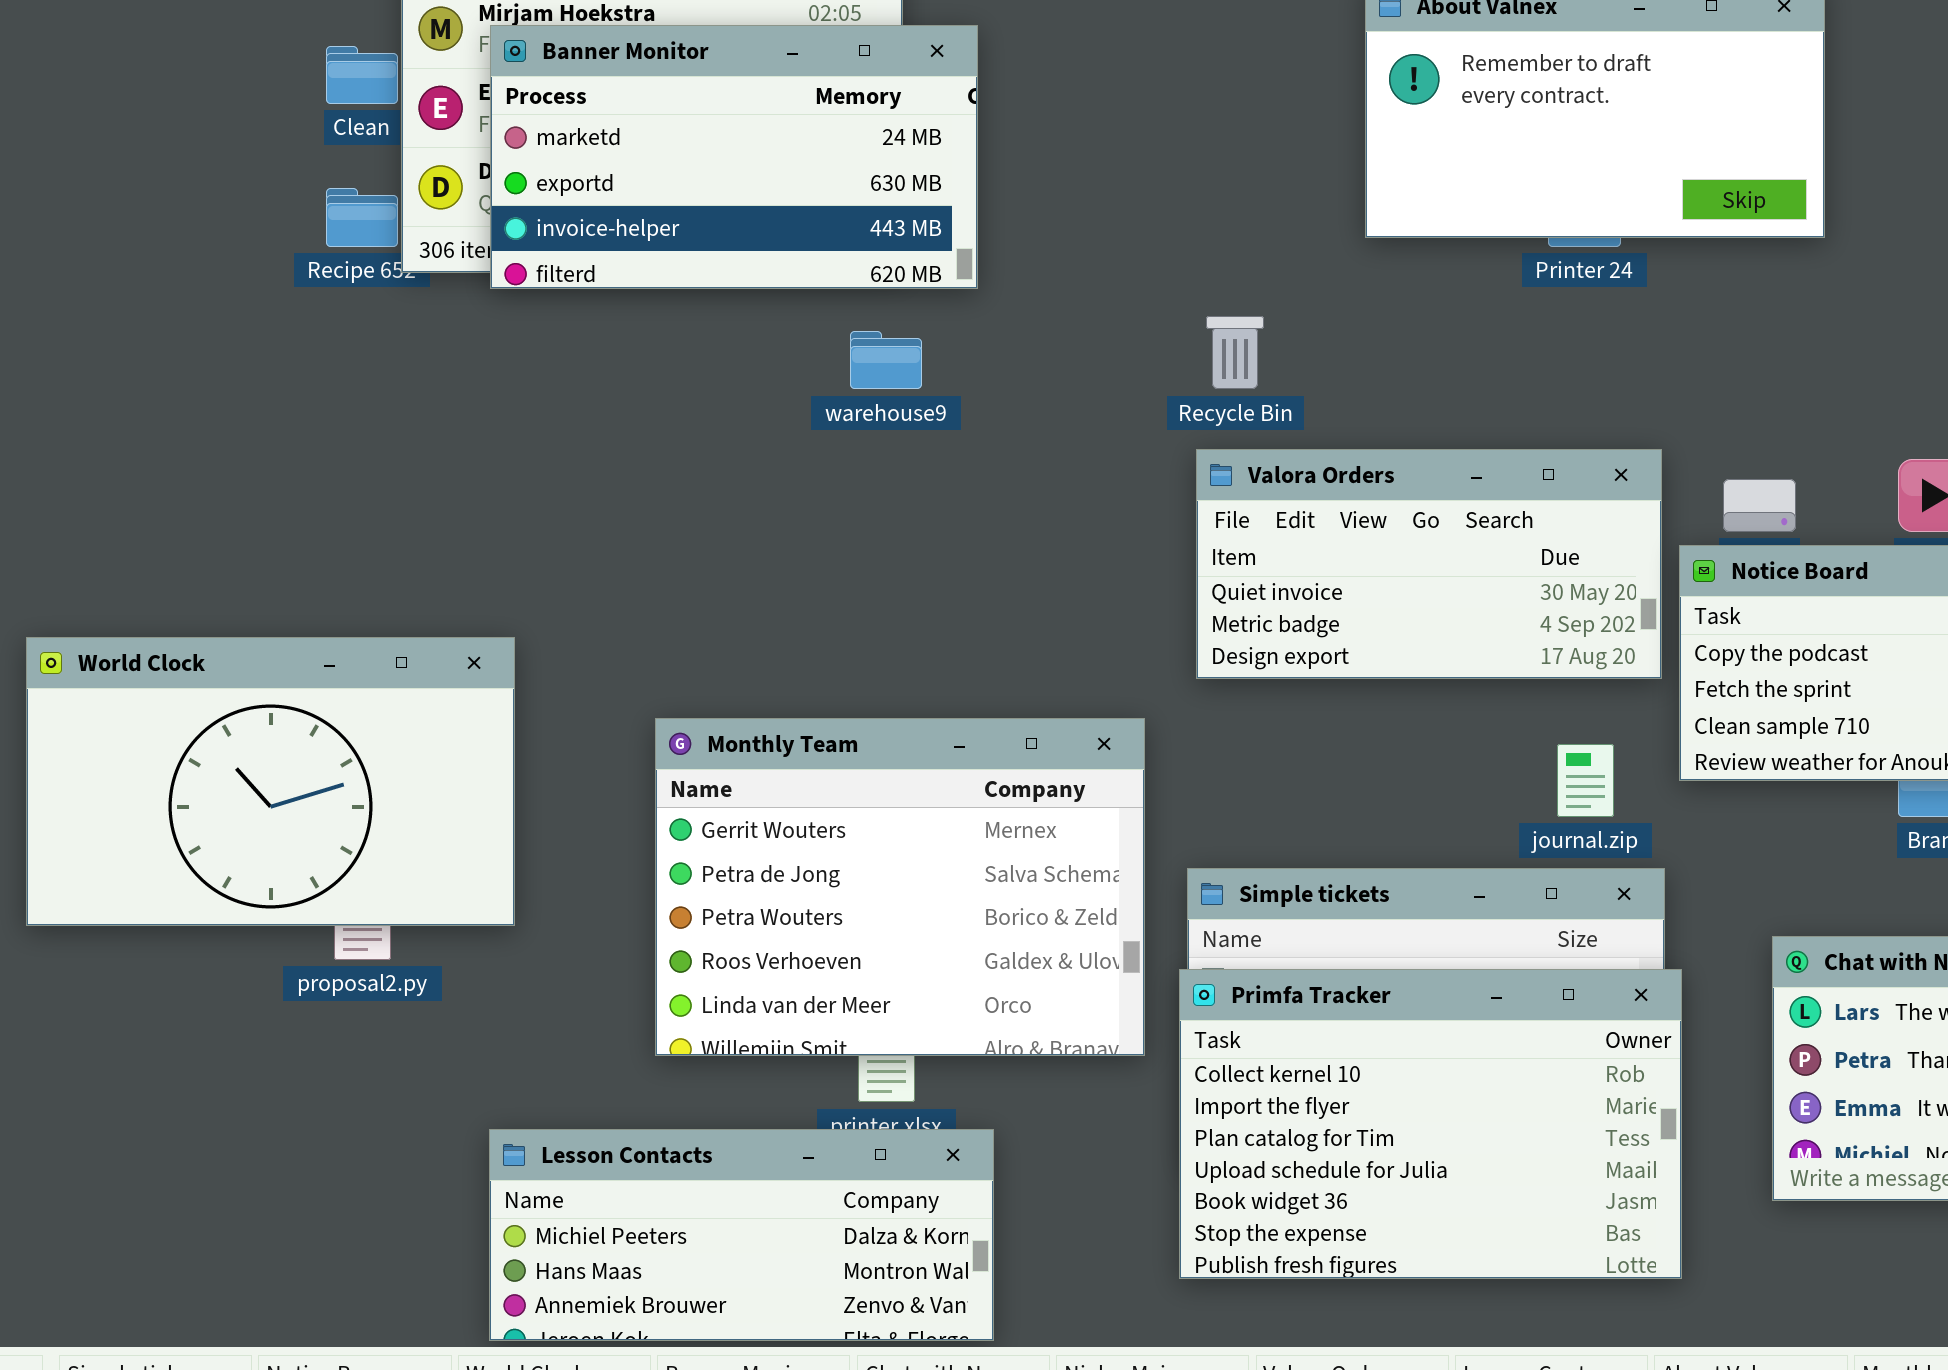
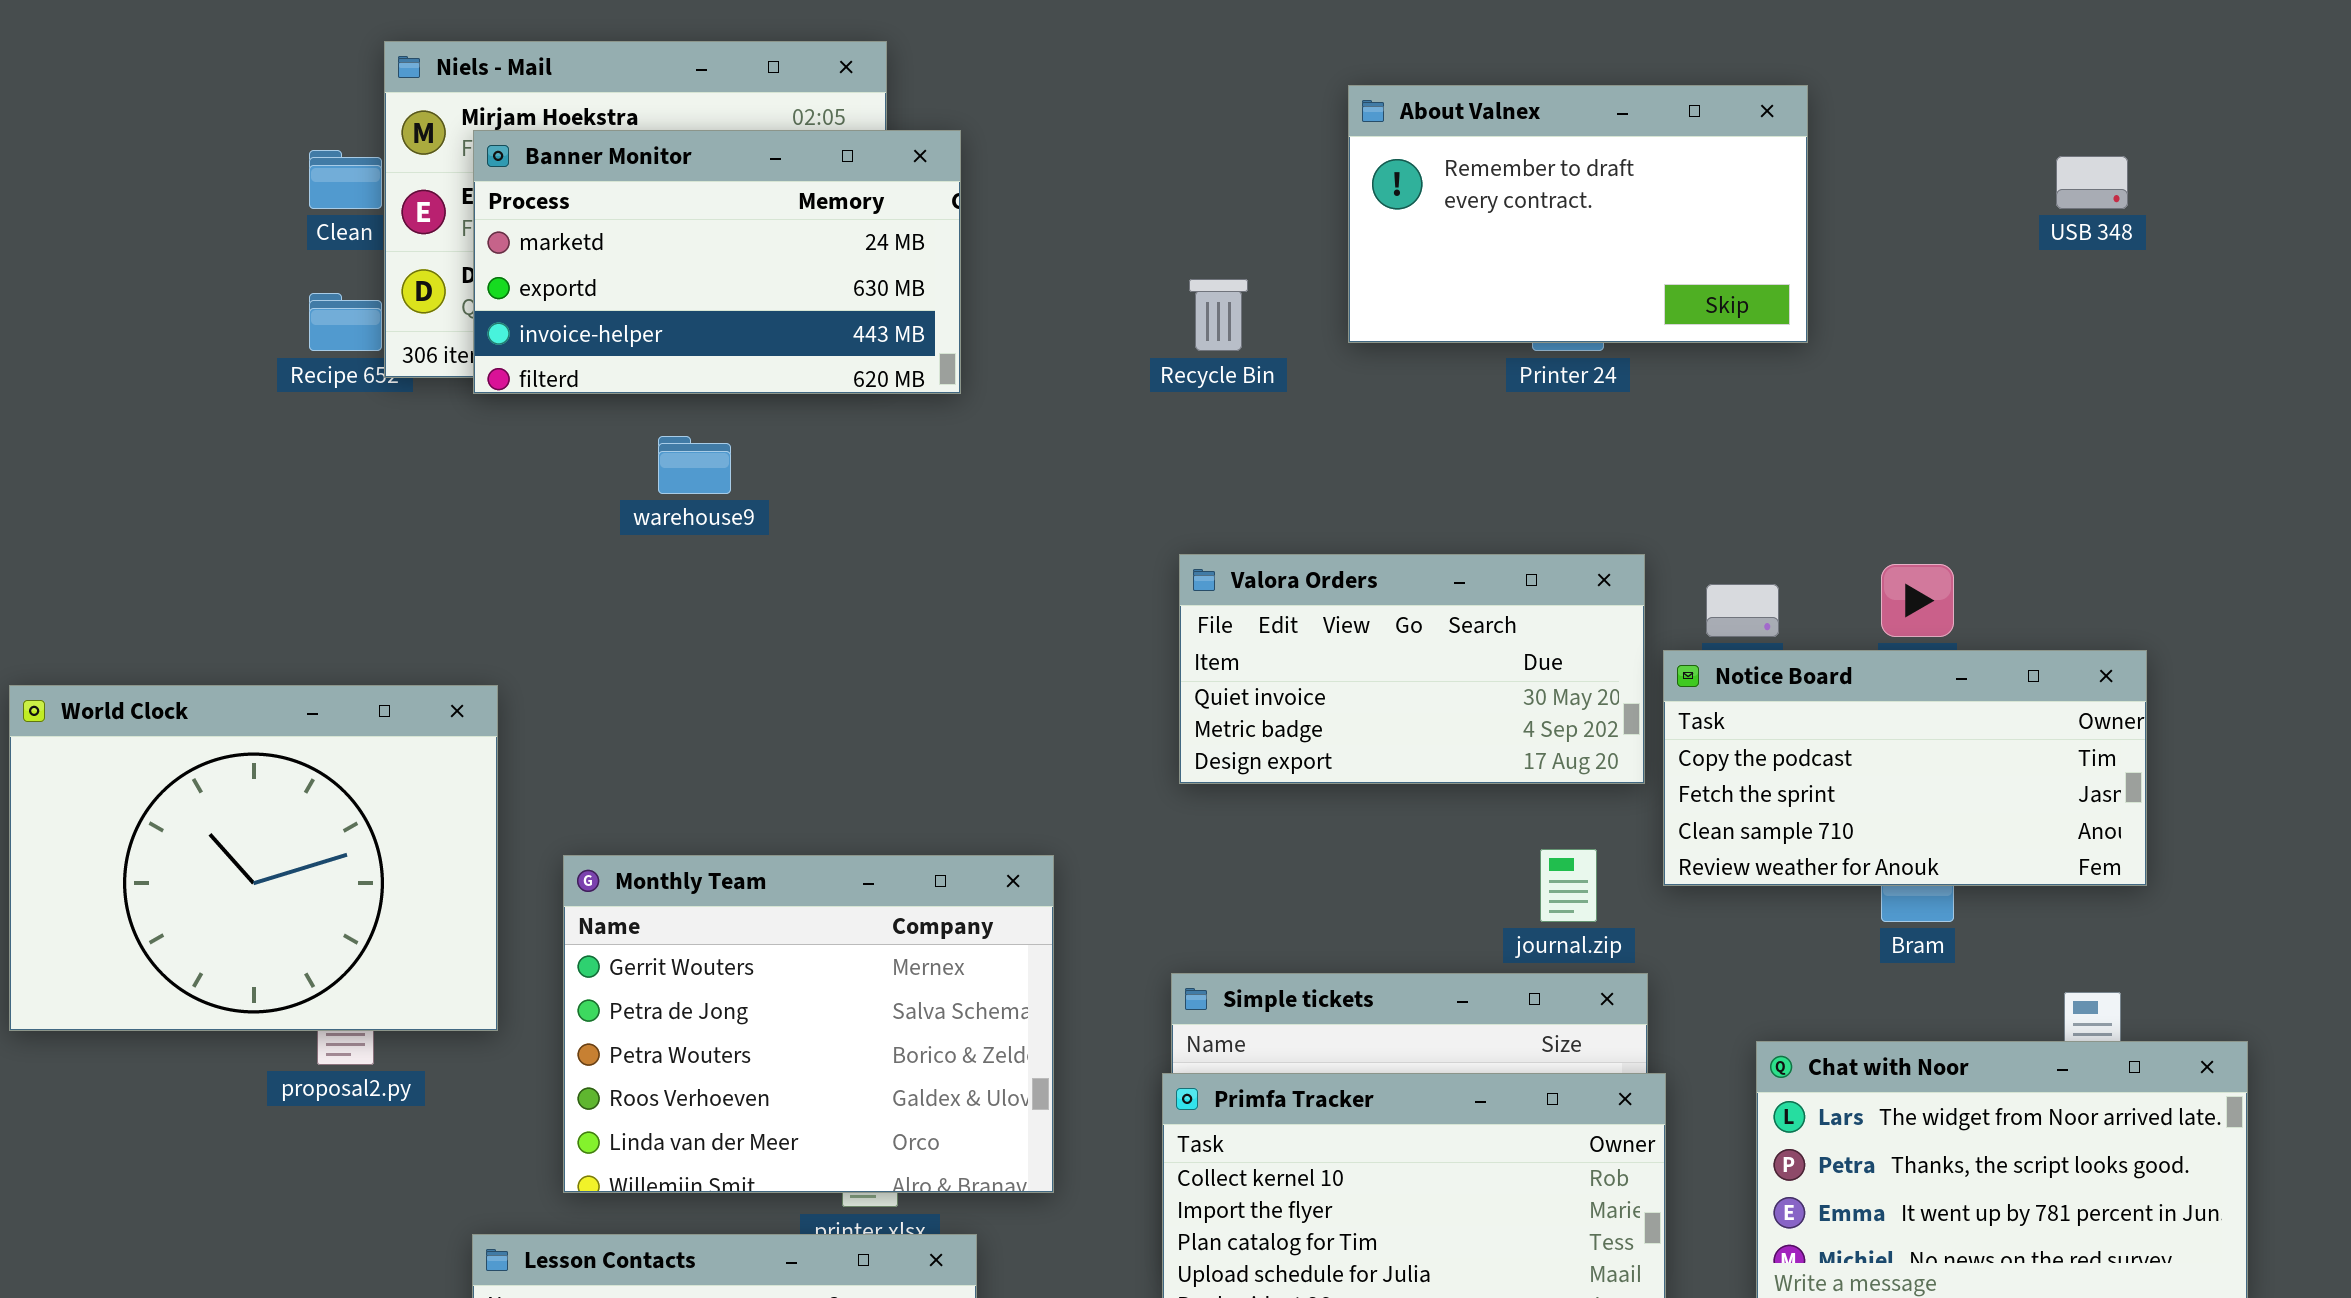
Recycle Bin: [1206,316,1264,389] -> [1189,279,1248,351], moved
warehouse9: [850,331,922,389] -> [658,436,731,494], moved
World Clock: [26,637,515,926] -> [9,685,498,1031], resized
Monthly Team: [655,718,1145,1056] -> [563,855,1054,1193], moved

